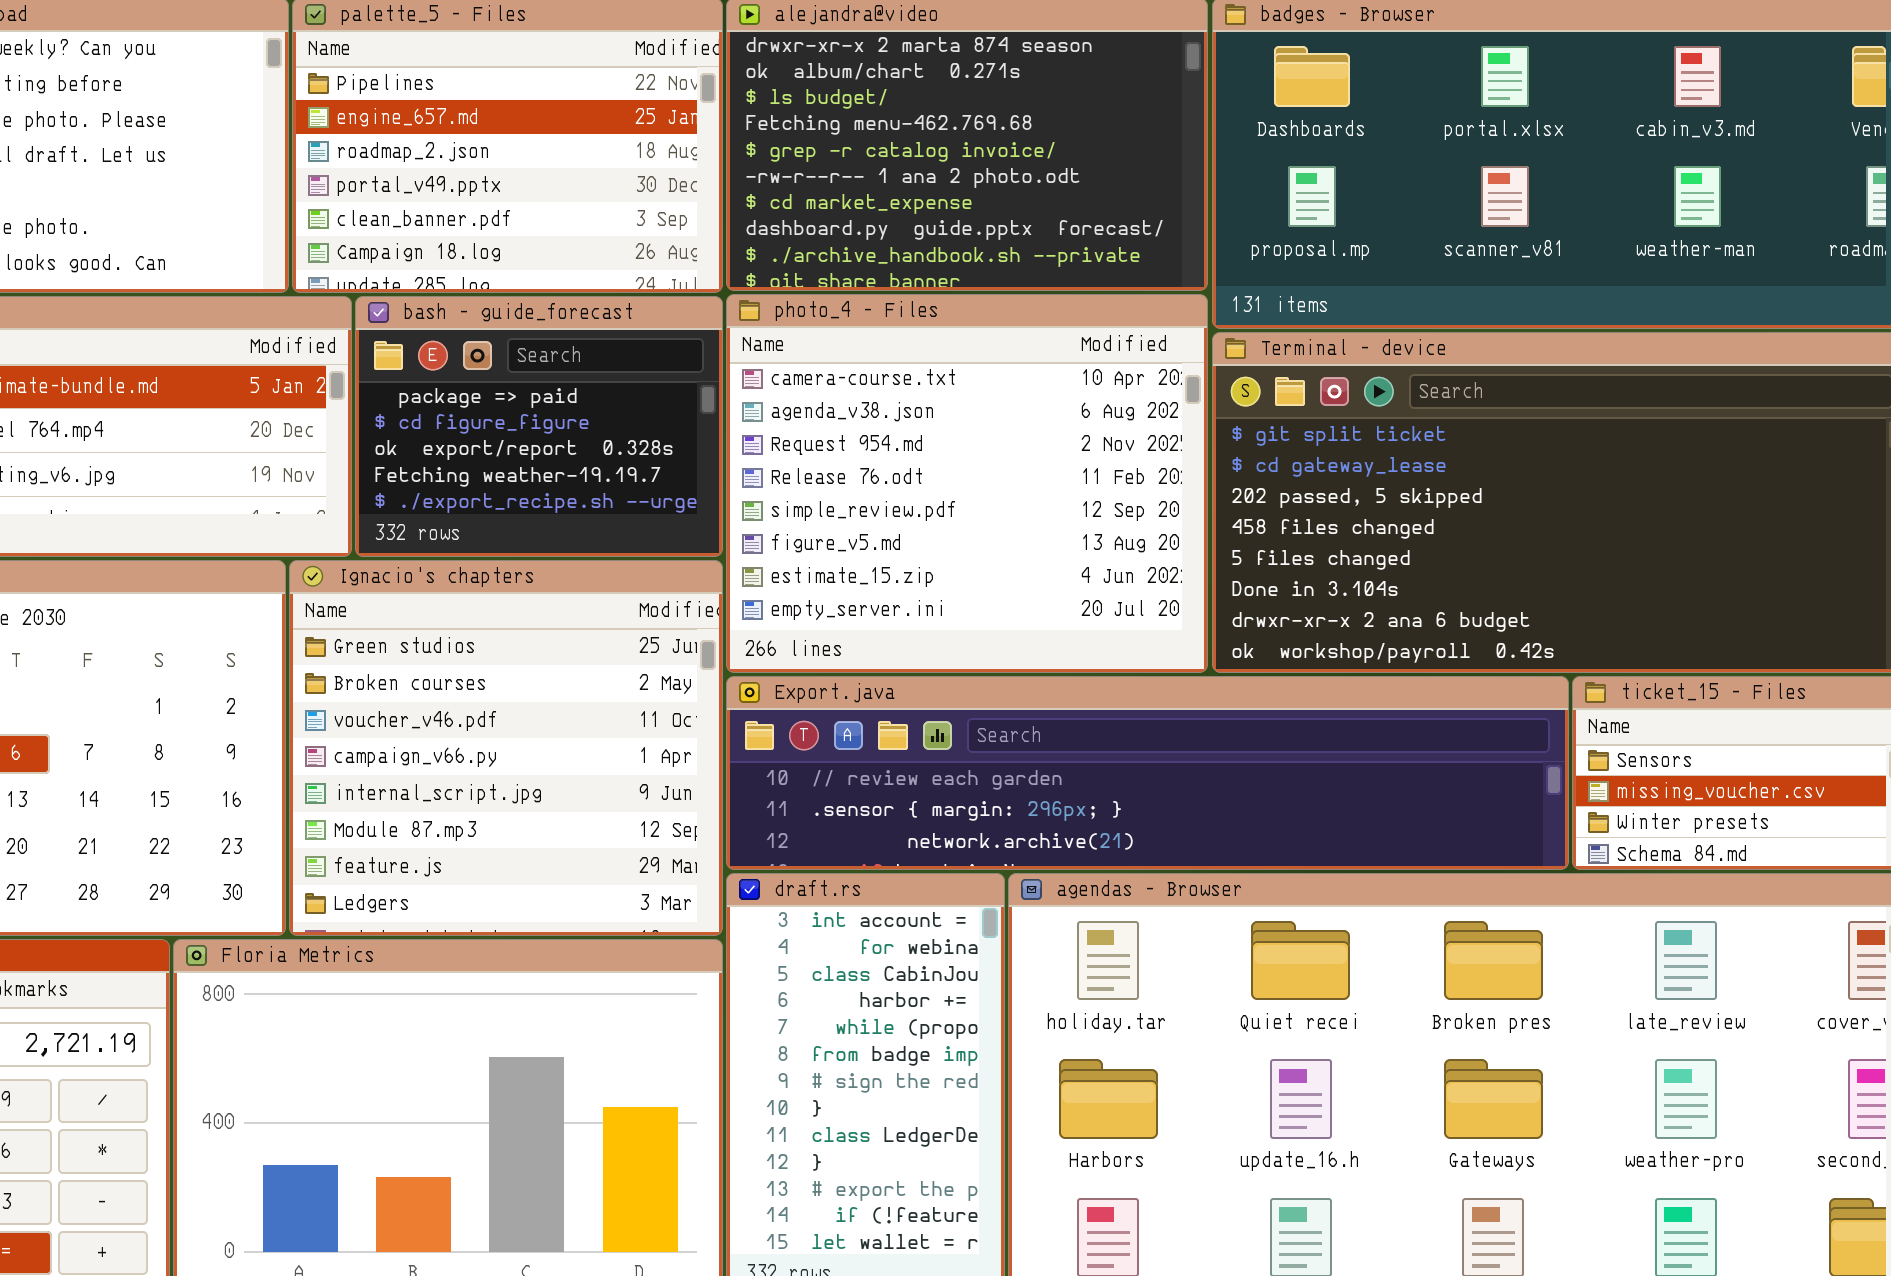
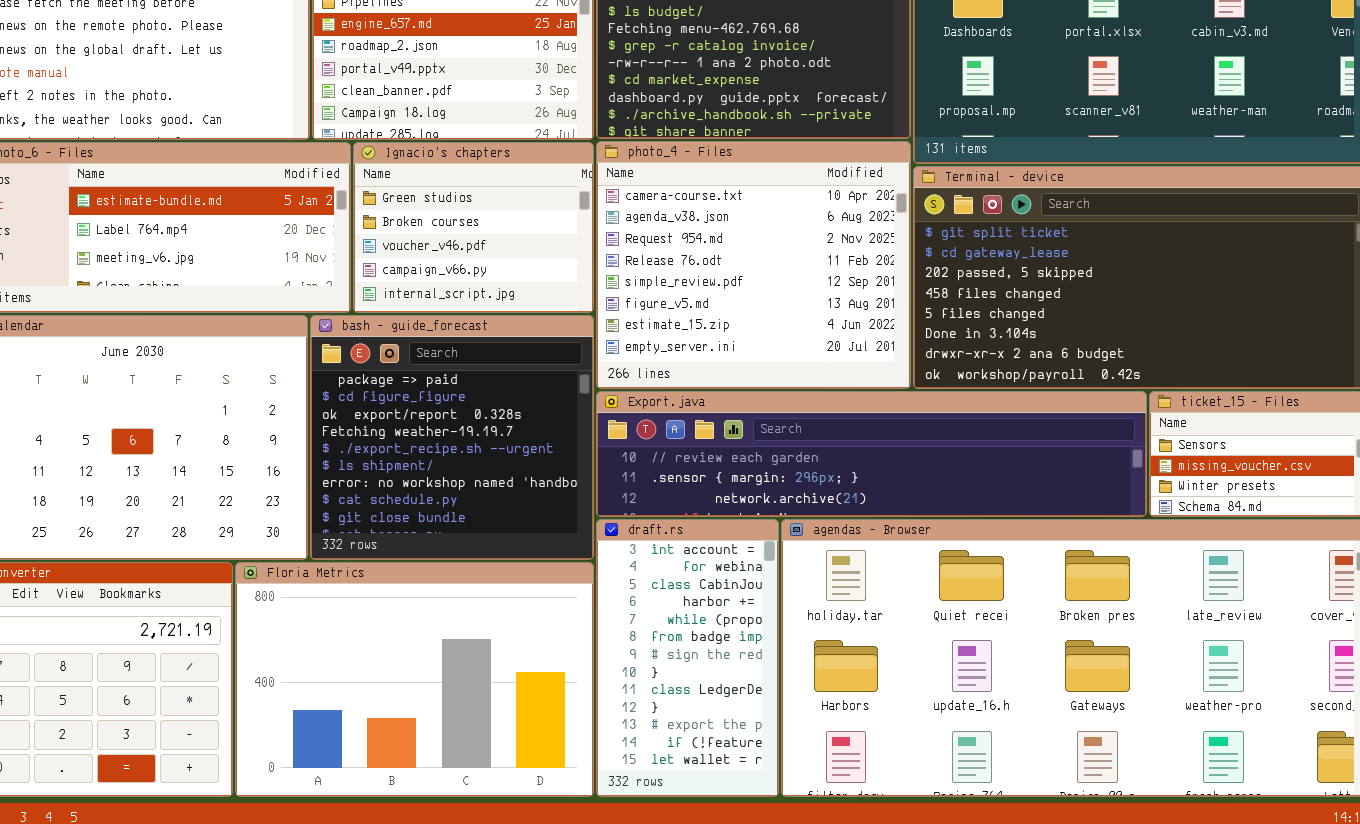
bash - guide_forecast: [355,296,723,557] -> [310,315,594,560], moved, resized
Ignacio's chapters: [289,560,723,936] -> [353,142,594,313], moved, resized

